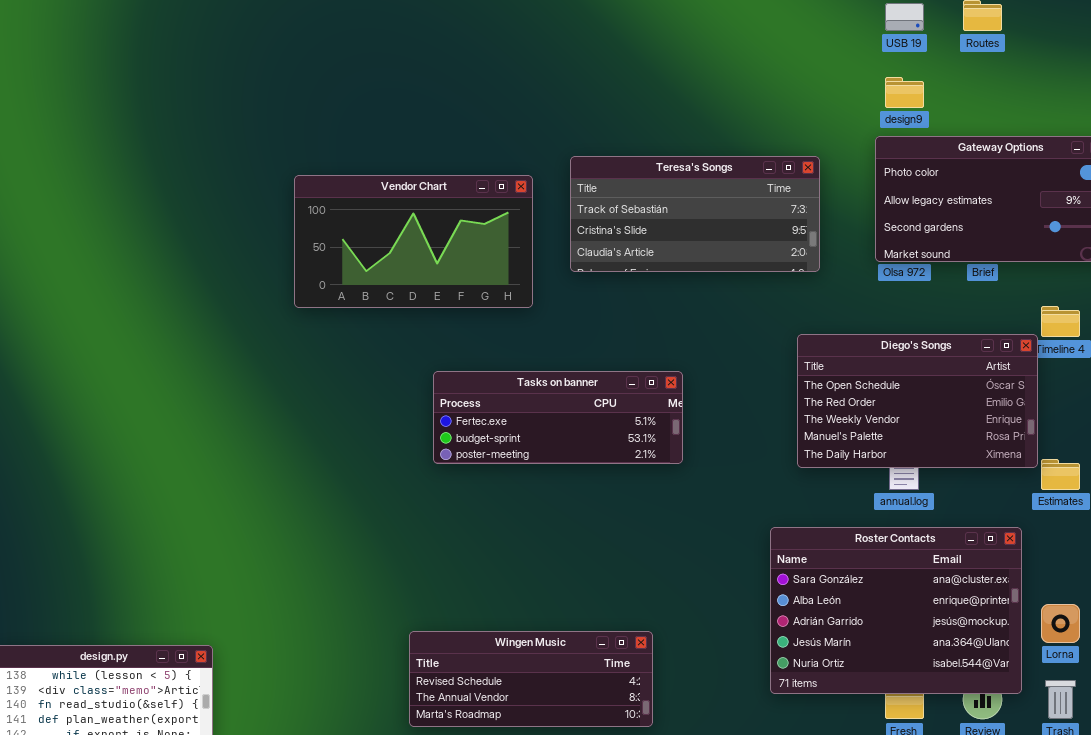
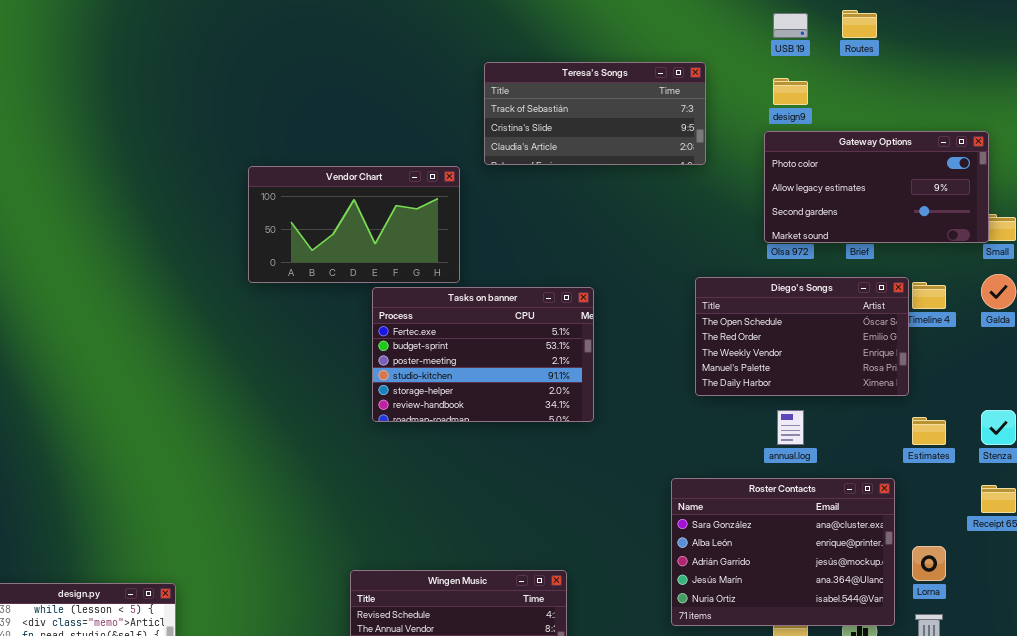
Teresa's Songs: [570,156,820,272] -> [484,62,706,165], moved
Diego's Songs: [797,334,1038,468] -> [695,277,909,396], moved
Tasks on banner: [433,371,683,464] -> [372,287,594,422], resized

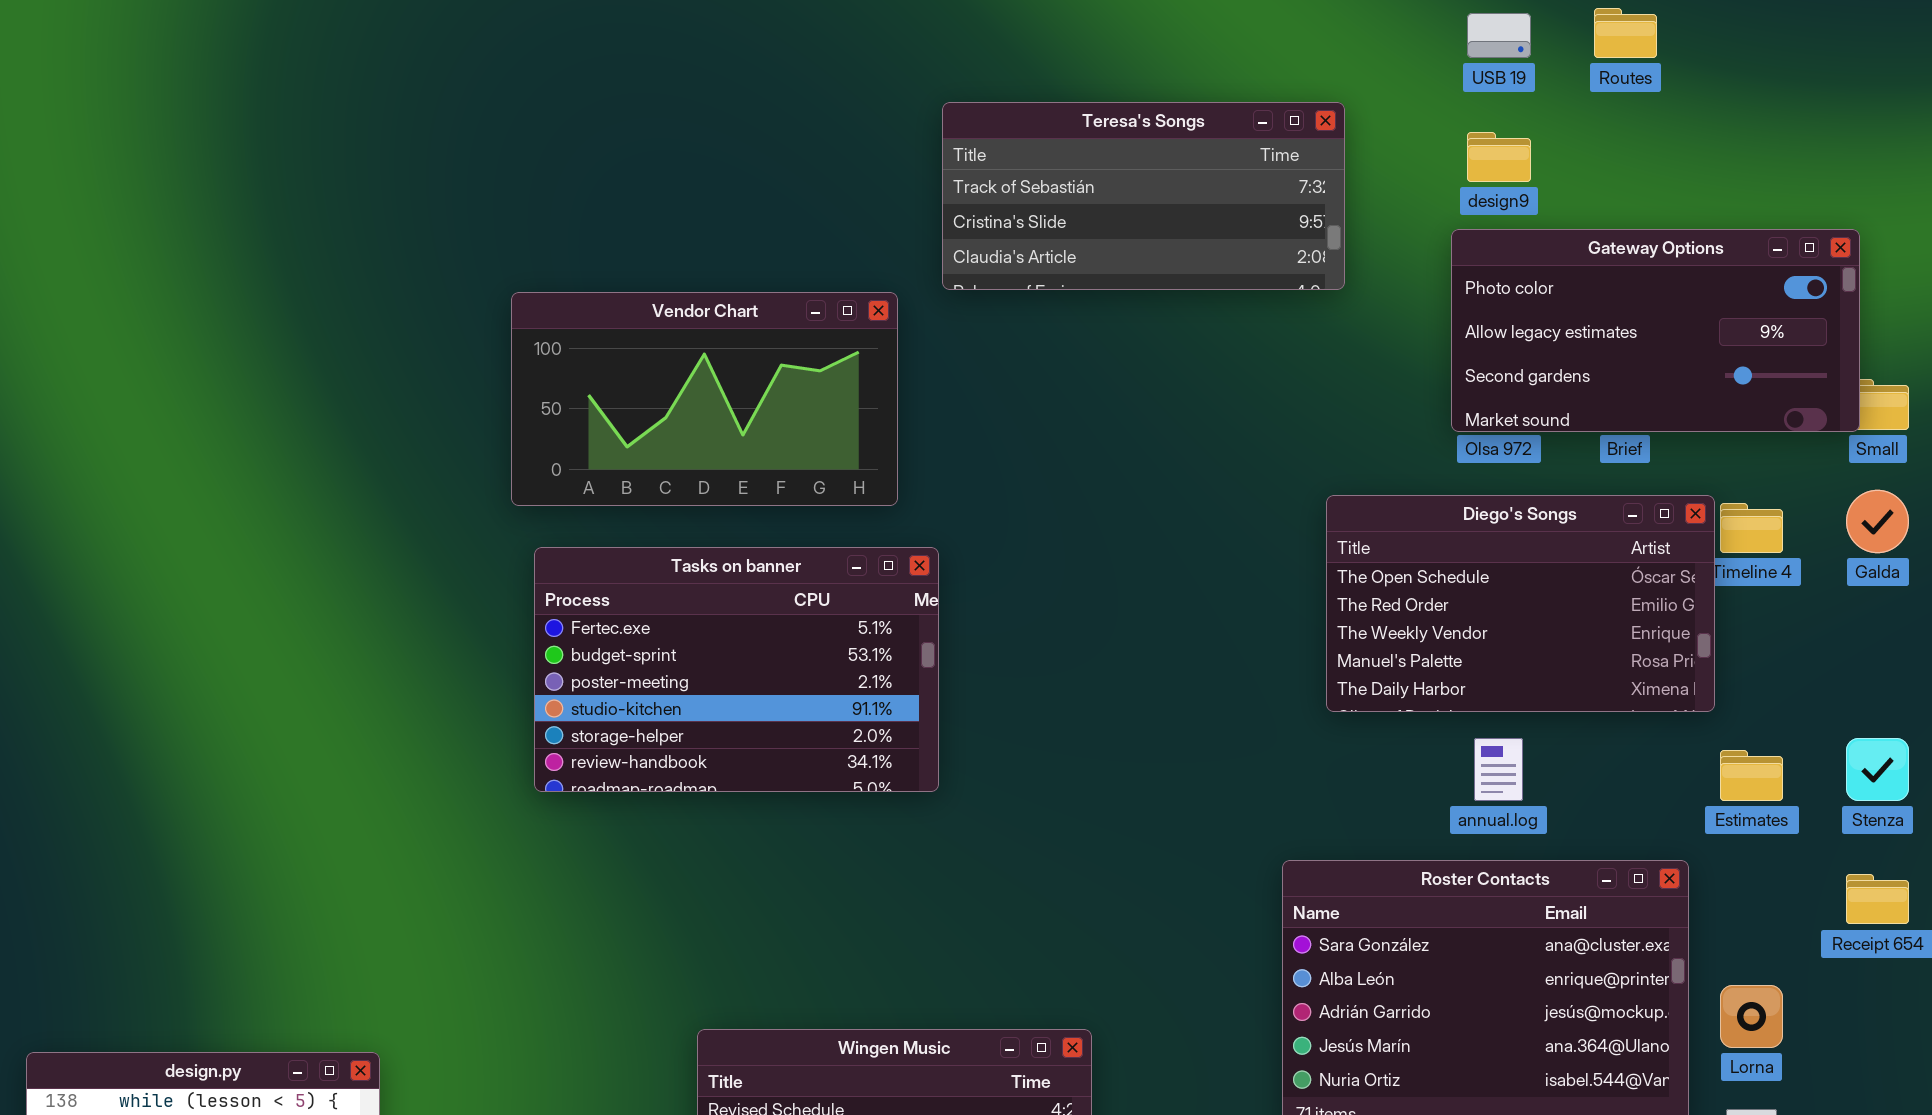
Tasks on banner: [372,287,594,422] -> [534,547,939,792], moved

